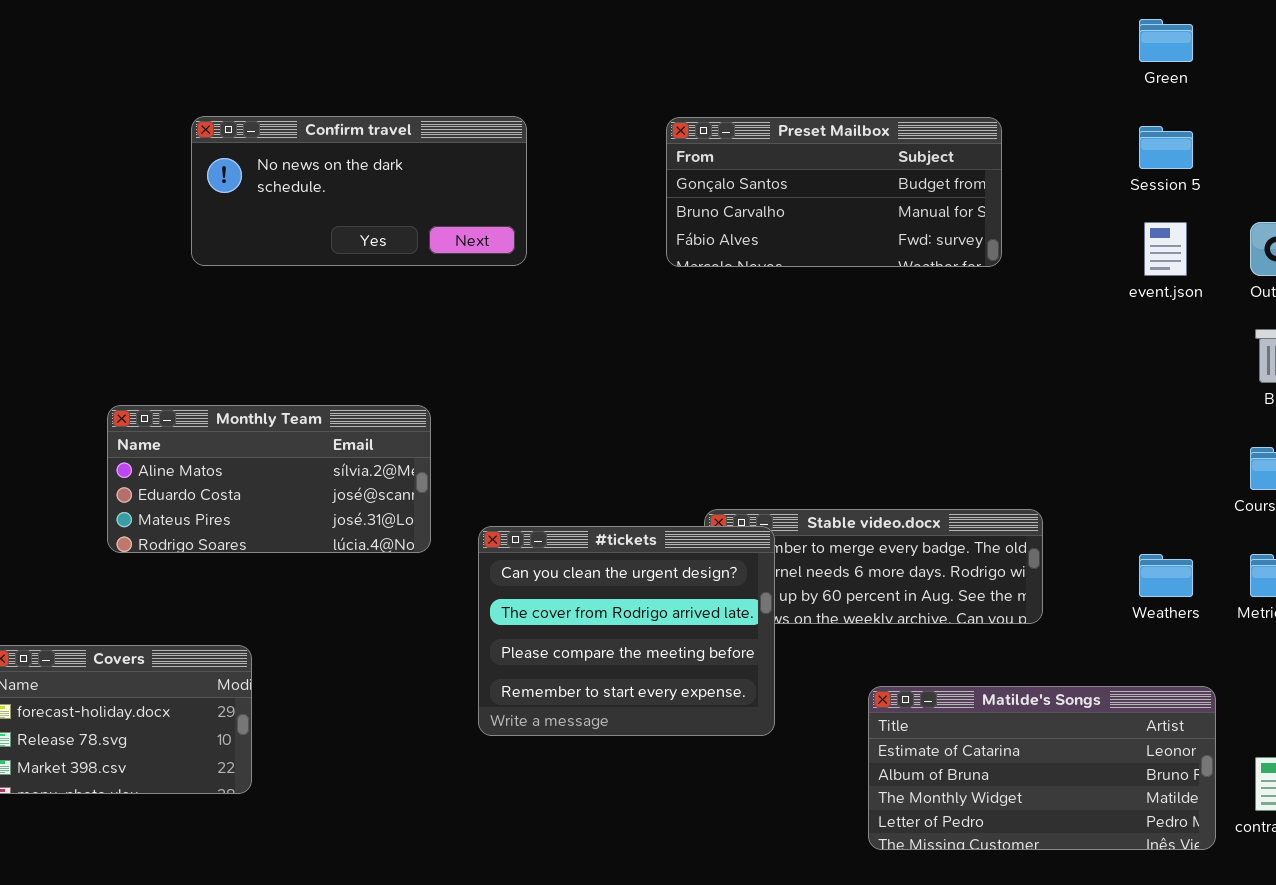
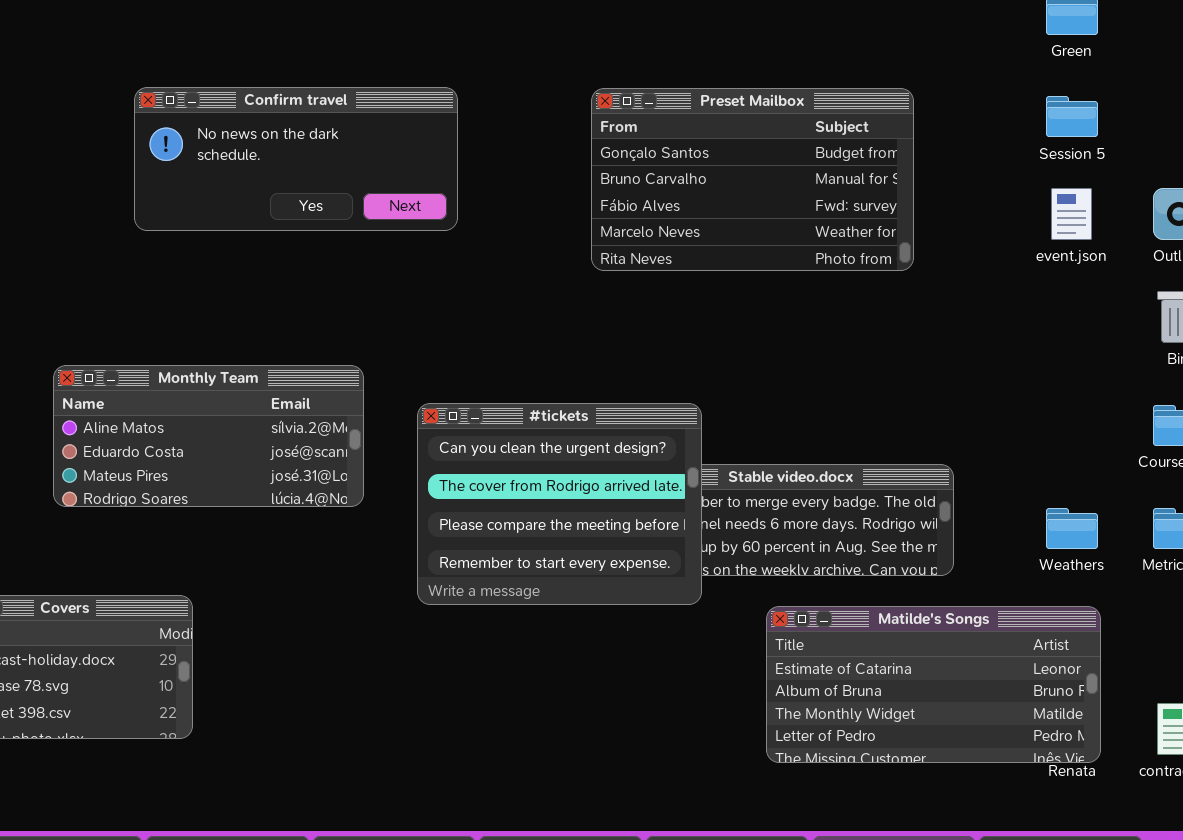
Preset Mailbox: [666,117,1002,267] -> [591,88,914,271], resized
#tickets: [478,526,775,736] -> [417,403,702,605], moved
Matilde's Songs: [868,686,1216,850] -> [766,606,1101,763], moved

